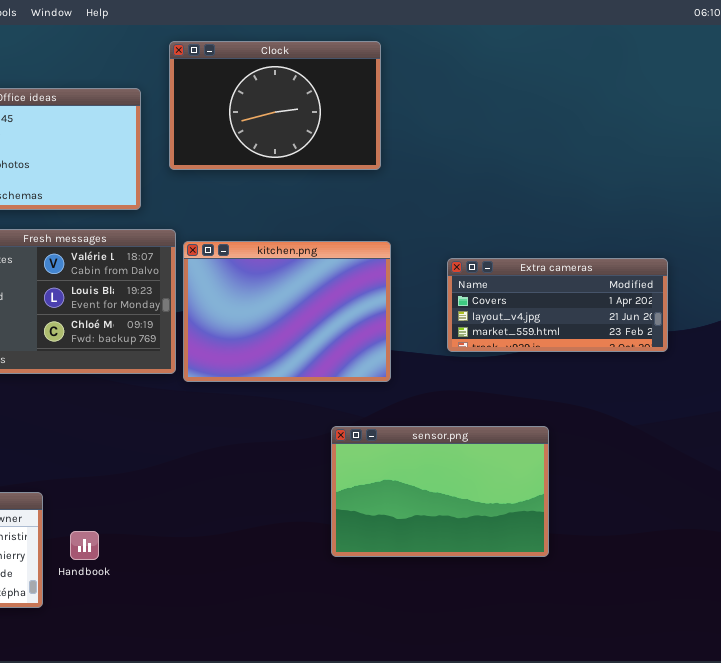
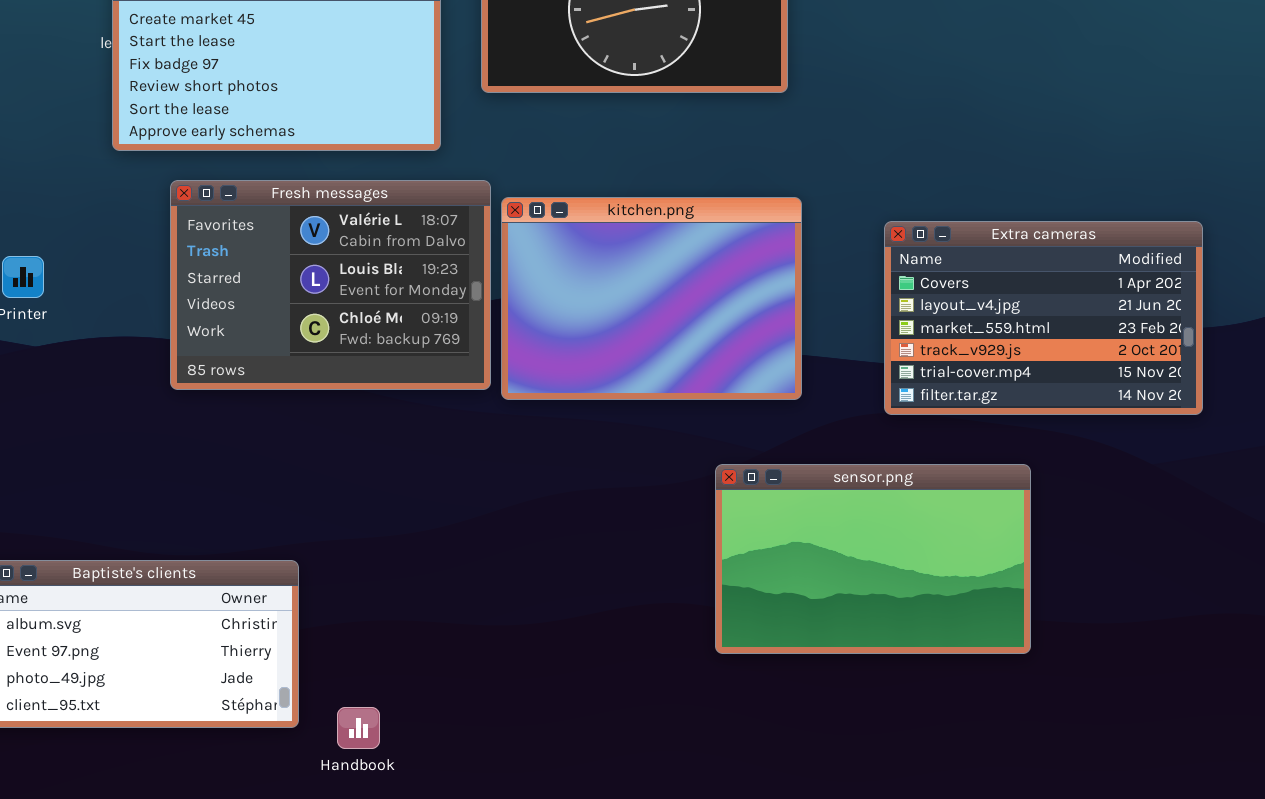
Extra cameras: [447,258,668,352] -> [884,221,1203,415], resized
Handbook: [70,531,99,560] -> [337,707,380,749], moved

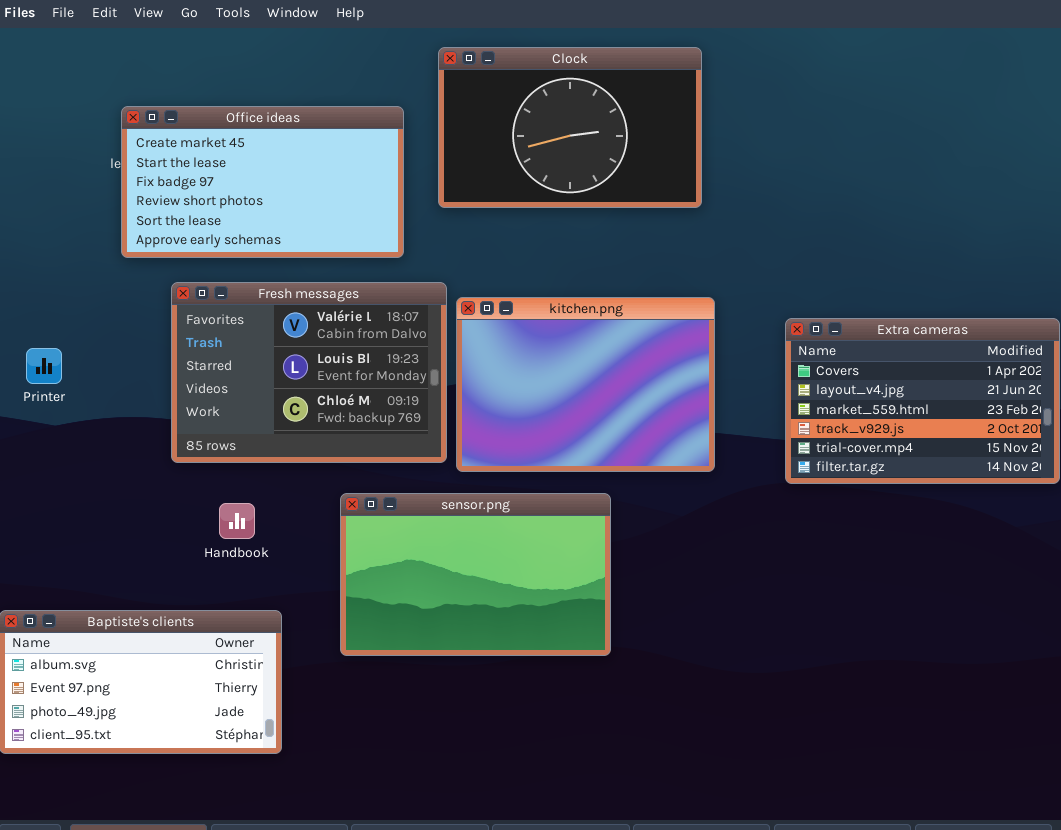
sensor.png: [715,464,1031,654] -> [340,493,611,656], moved
Handbook: [337,707,380,749] -> [219,503,255,539], moved

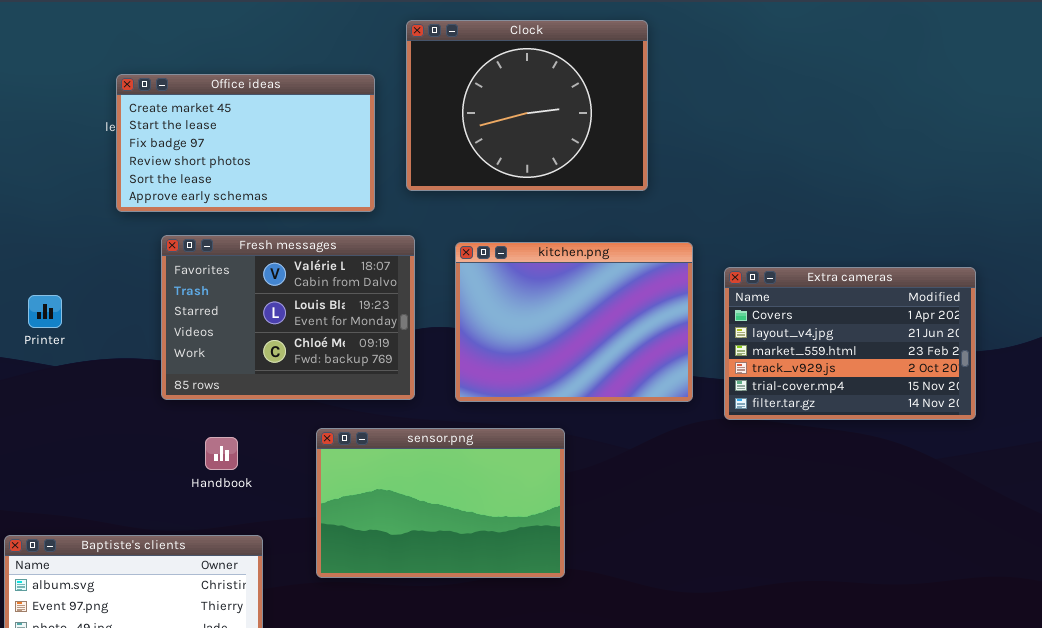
Clock: [438,47,702,208] -> [406,20,648,191], resized
kitchen.png: [456,297,715,472] -> [455,242,693,402], moved

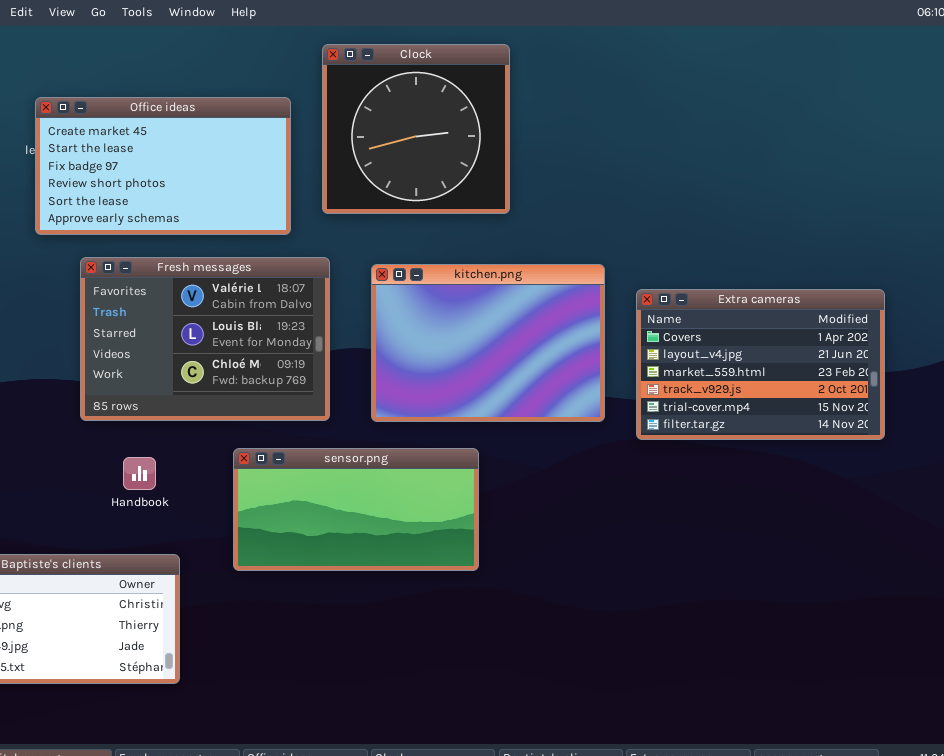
Clock: [406,20,648,191] -> [322,44,510,214], resized
sensor.png: [316,428,565,578] -> [233,448,479,571], resized

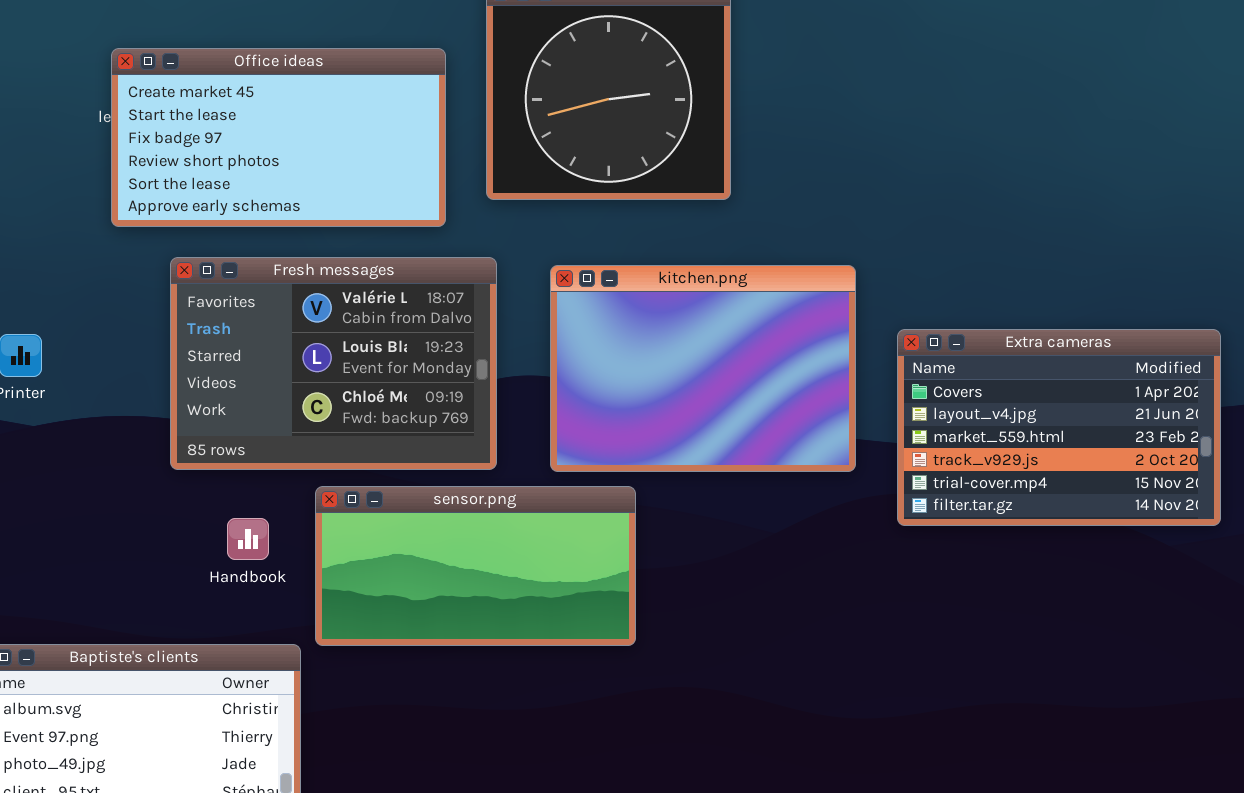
Extra cameras: [636,289,885,440] -> [897,329,1221,526], moved
sensor.png: [233,448,479,571] -> [315,486,636,646], moved

